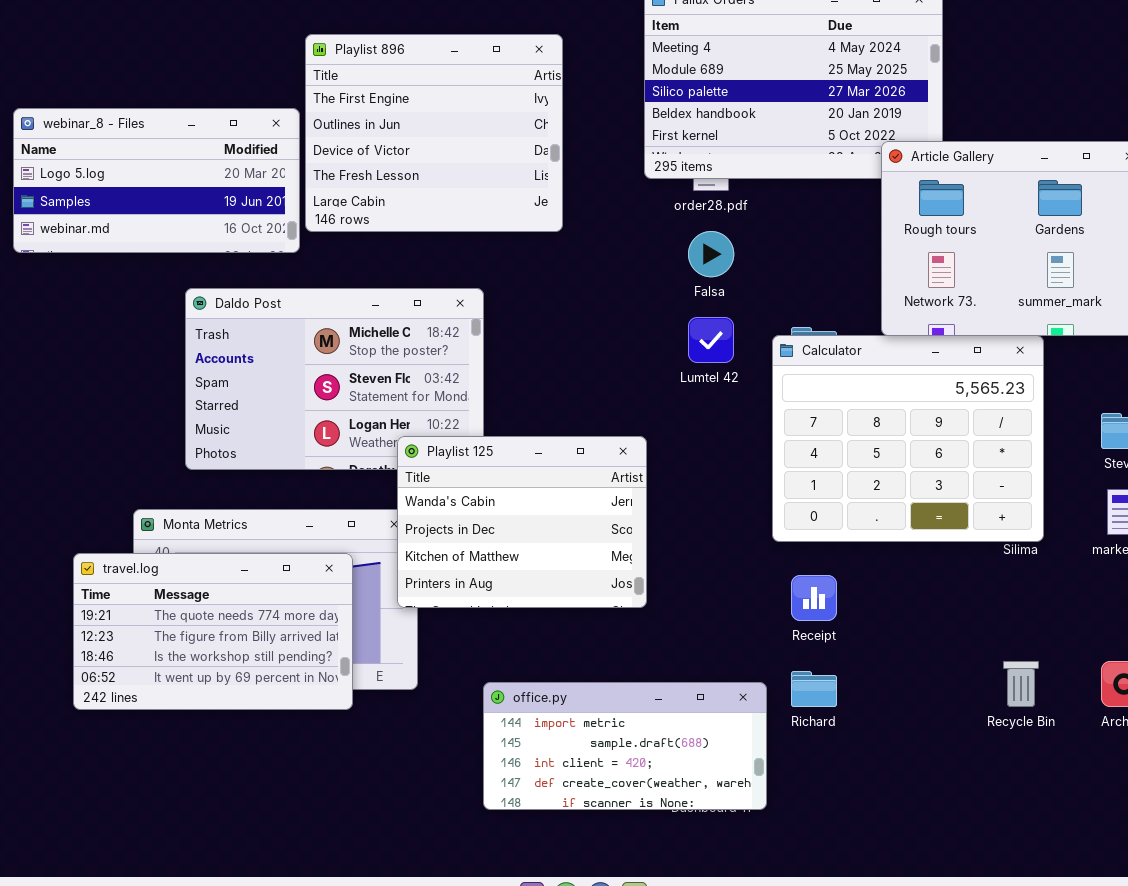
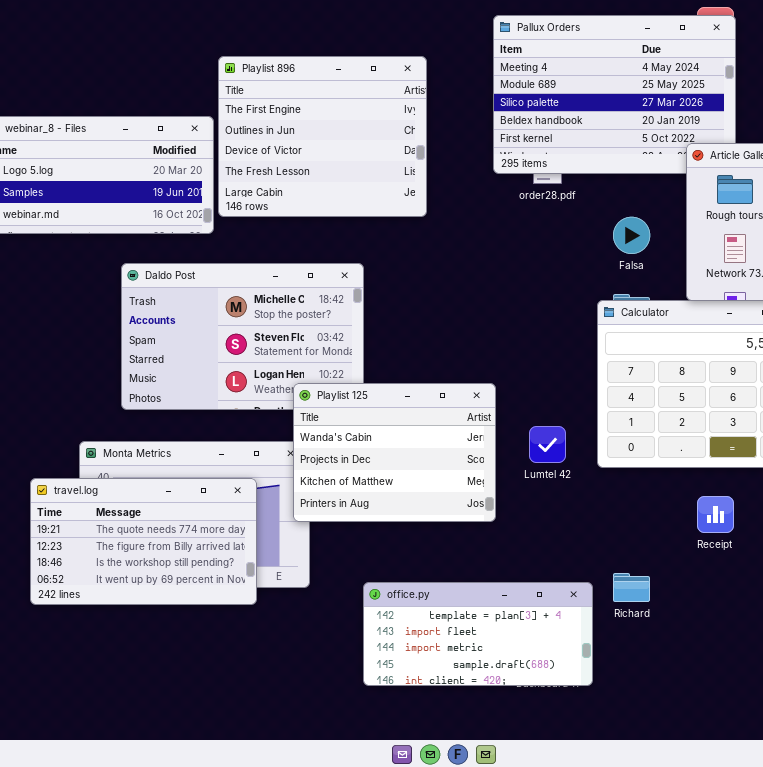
Falsa: [688,231,734,277] -> [613,217,650,254], moved
Lumtel 42: [688,317,734,363] -> [529,426,566,463], moved
Receipt: [791,575,837,621] -> [697,496,734,533], moved
office.py: [483,682,767,810] -> [363,582,593,686], scrolled up 2 rows

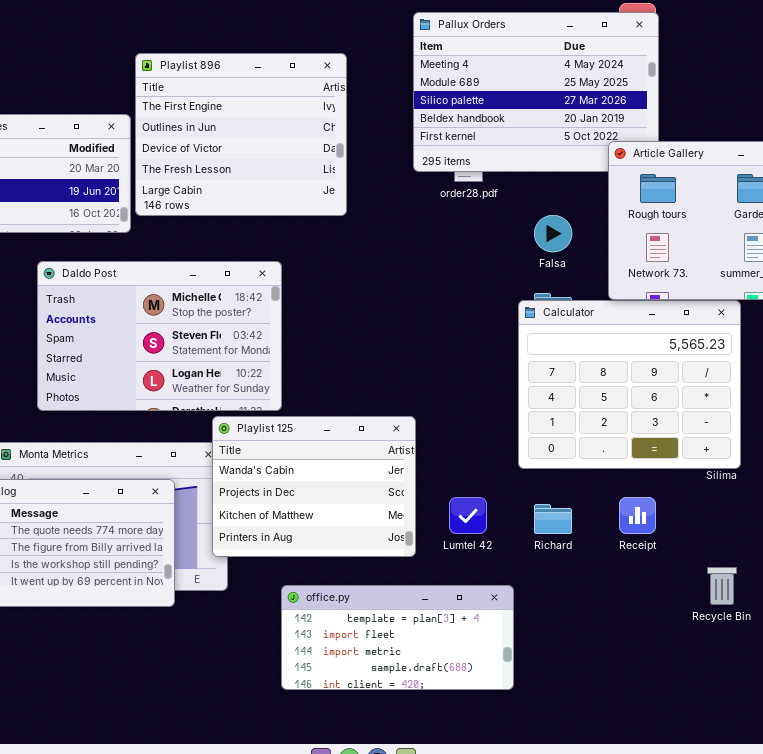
Playlist 125: [293,383,496,522] -> [212,416,416,557], moved
Lumtel 42: [529,426,566,463] -> [449,497,487,534], moved
Richard: [613,573,650,602] -> [534,504,572,534], moved

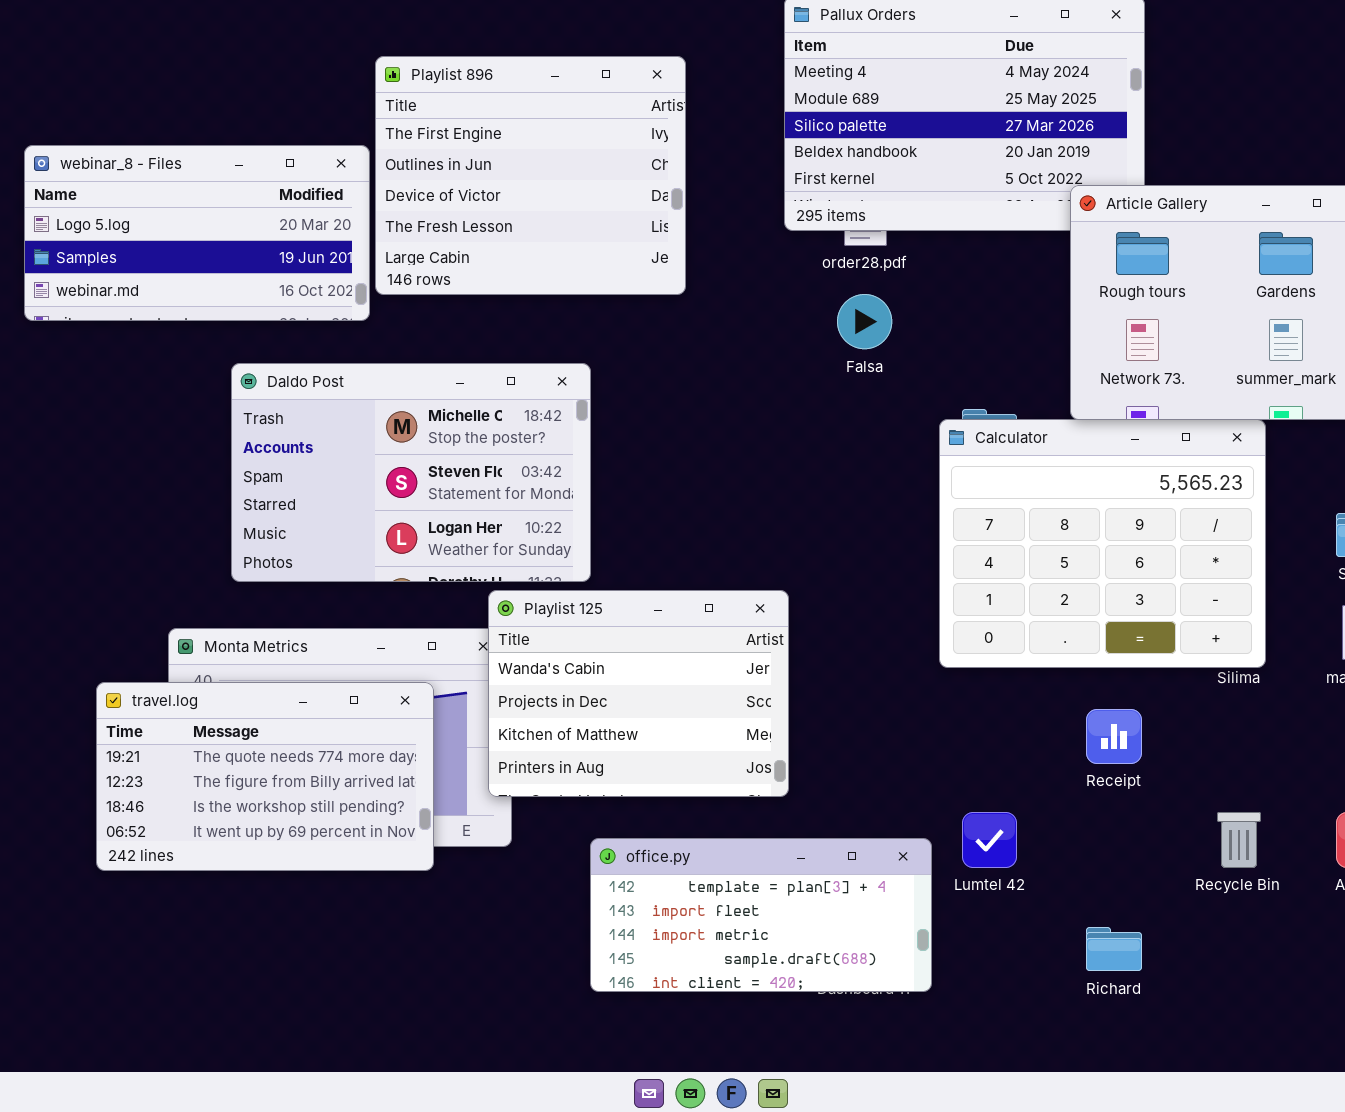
Falsa: [534,215,572,252] -> [837,294,892,349], moved
Lumtel 42: [449,497,487,534] -> [962,812,1017,868], moved
Richard: [534,504,572,534] -> [1086,927,1142,971], moved

